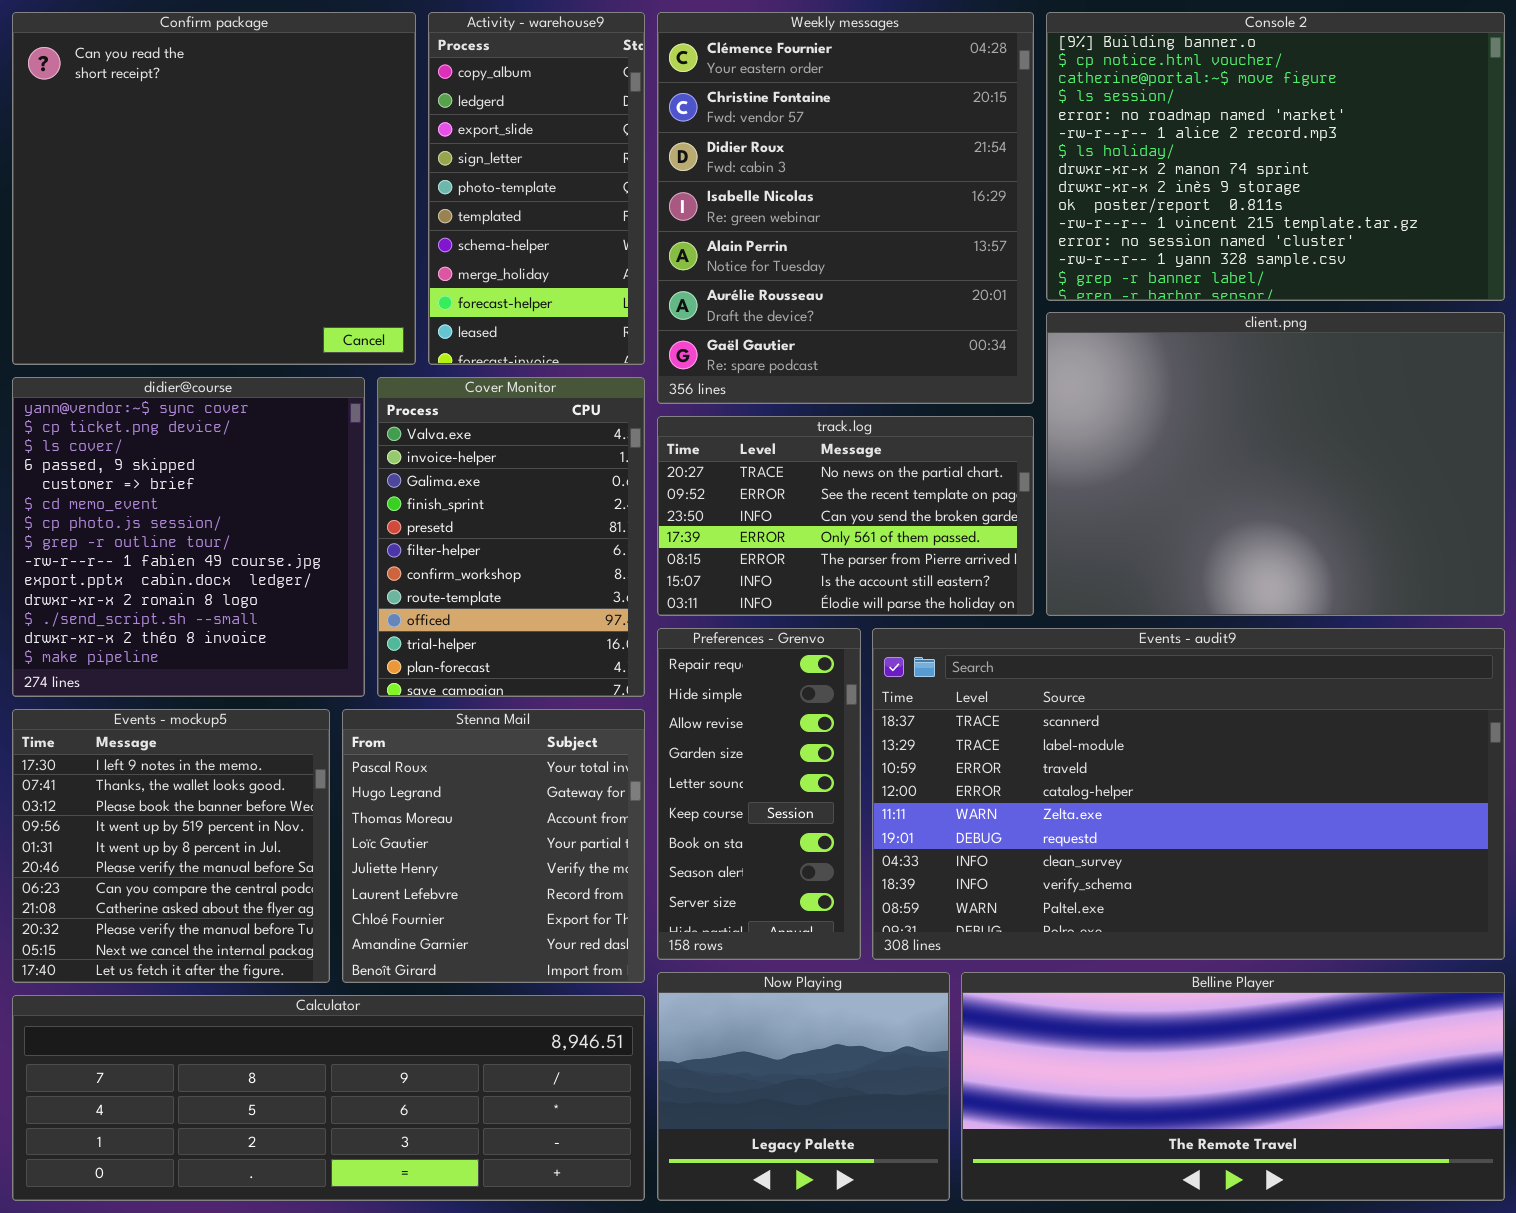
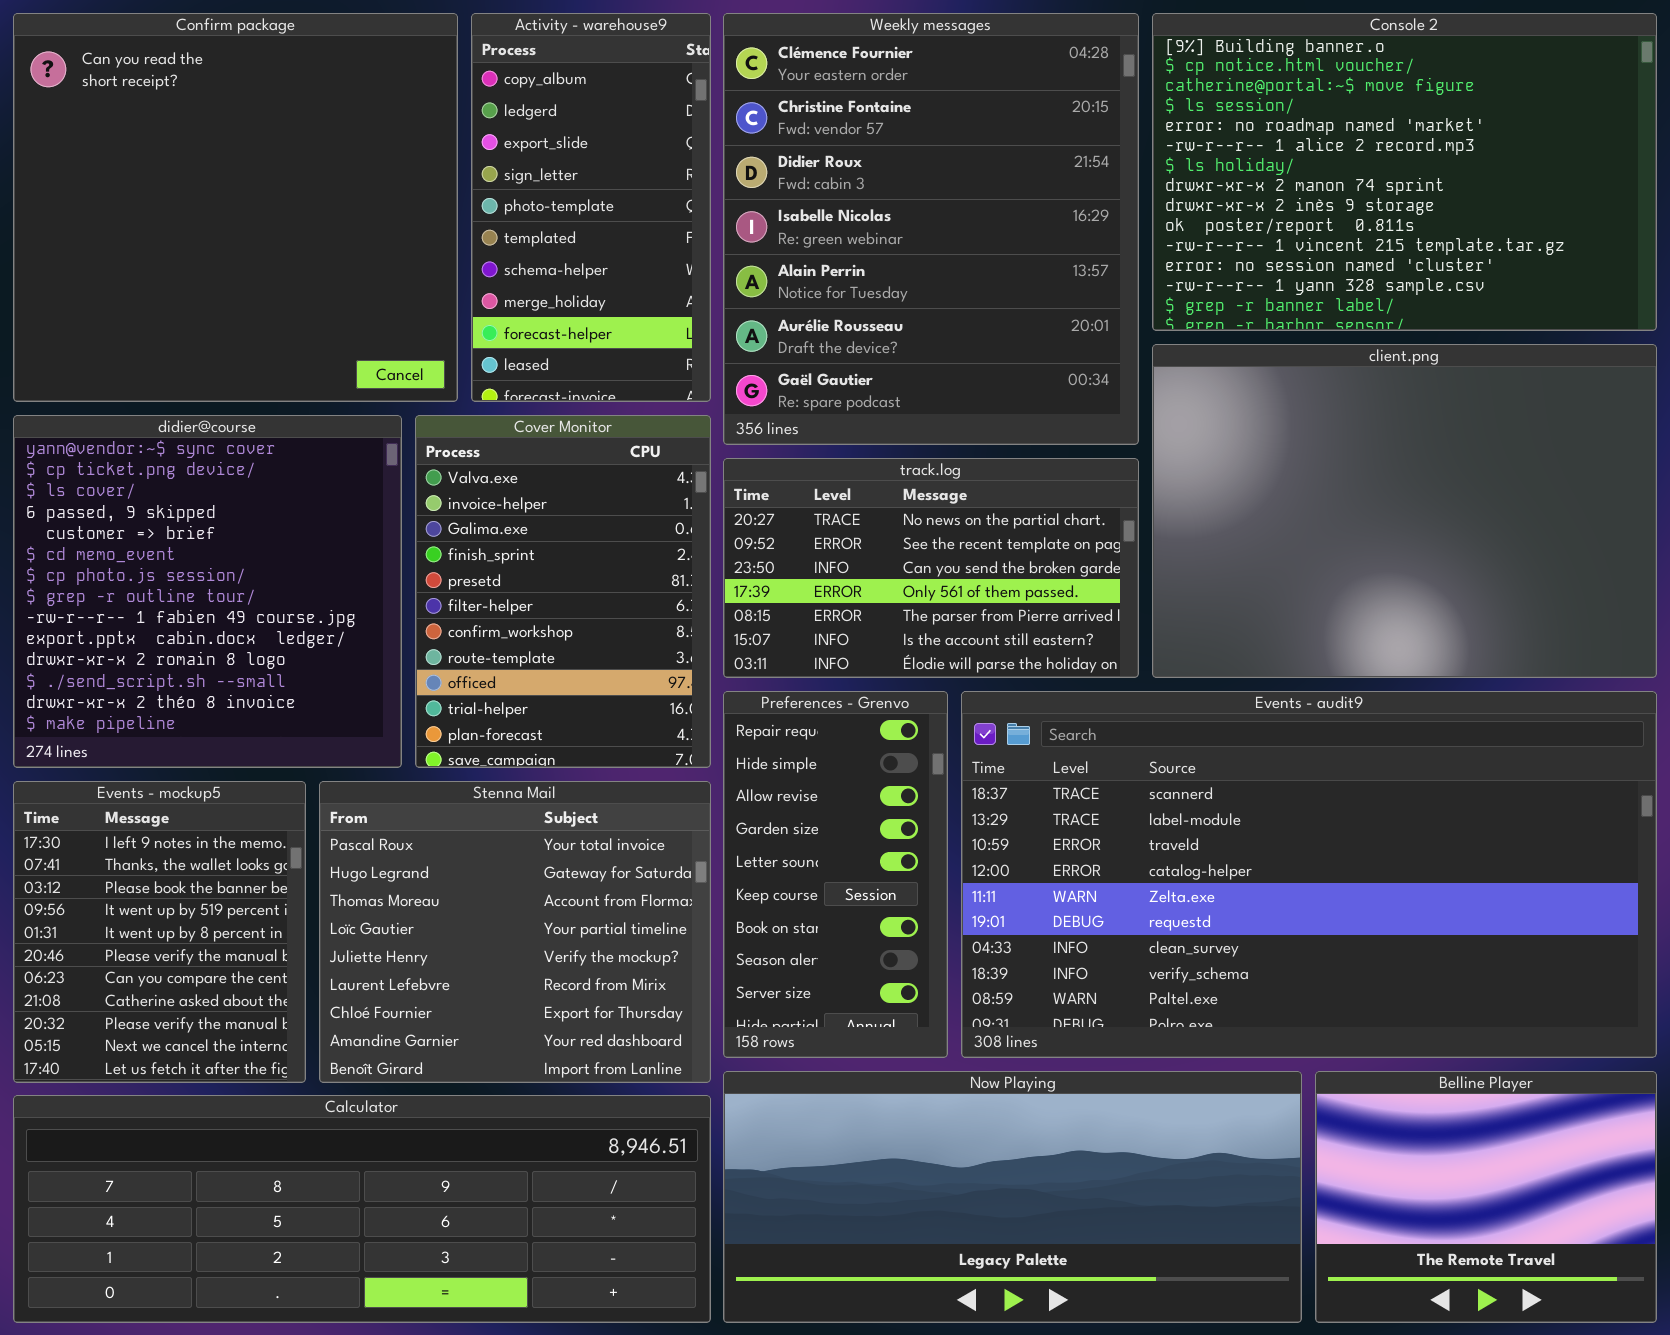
Events - mockup5: [12,709,330,983] -> [13,781,306,1083], resized
Stenna Mail: [342,709,645,983] -> [319,781,711,1083], resized
Now Playing: [657,972,950,1201] -> [723,1071,1302,1323], resized
Belline Player: [961,972,1505,1201] -> [1315,1071,1657,1323], resized

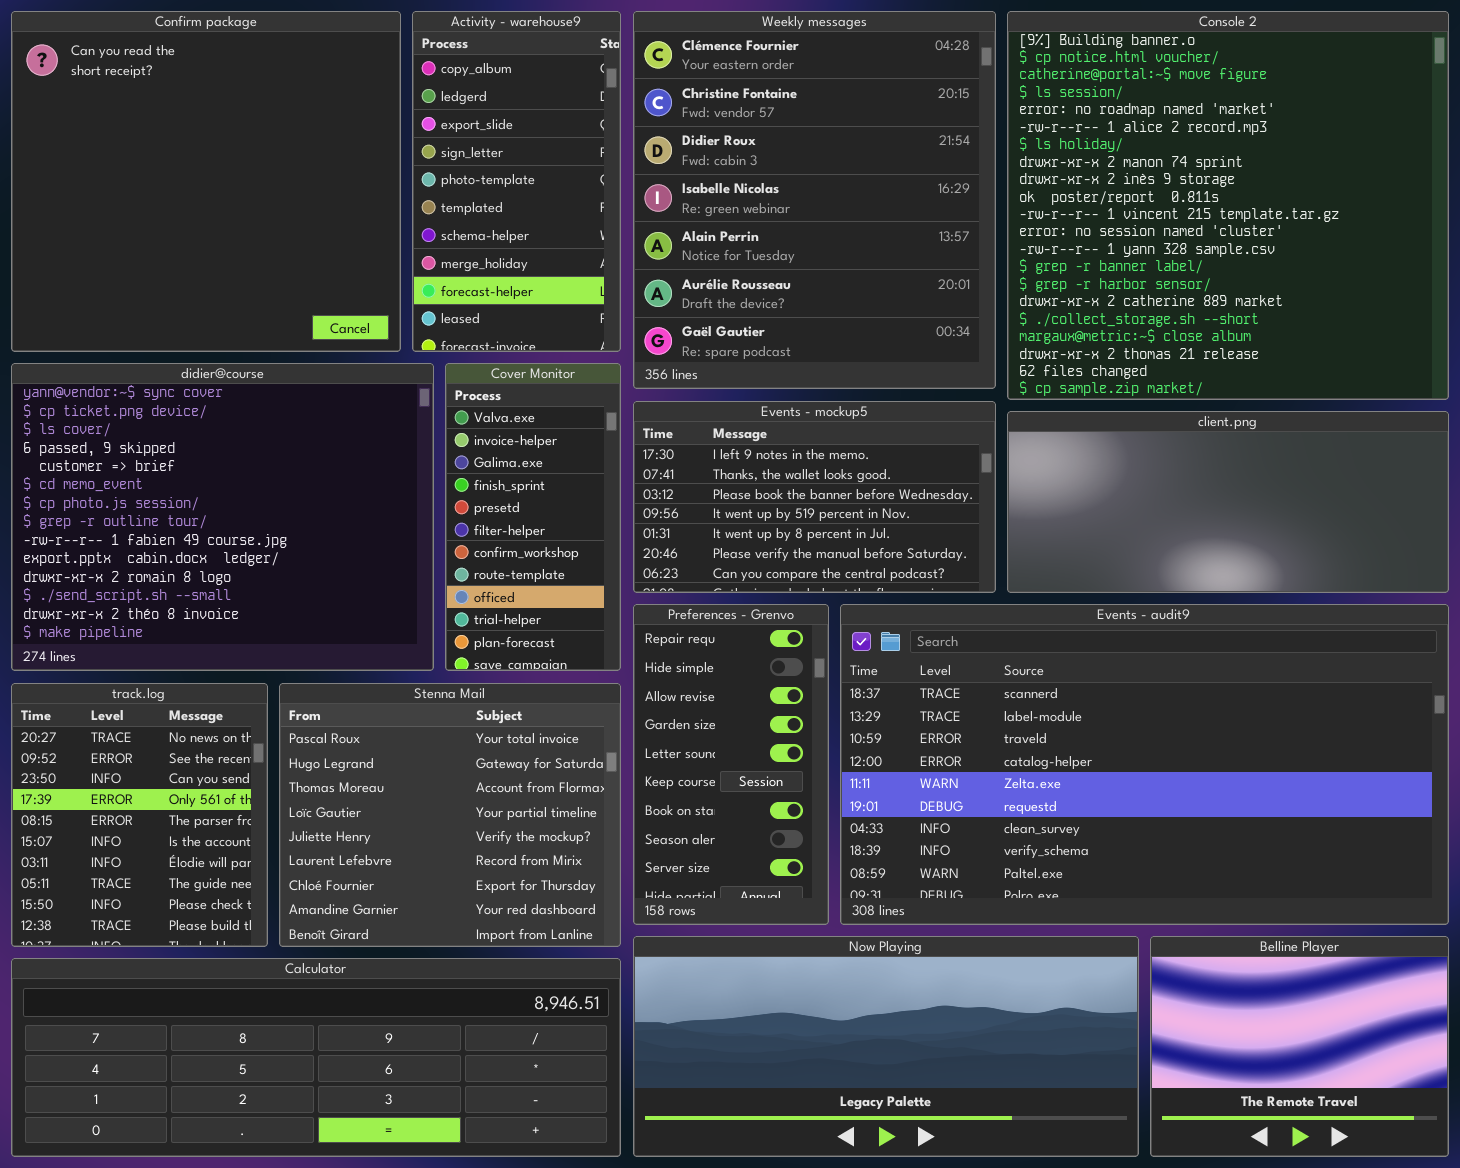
Console 2: [1152,13,1657,331] -> [1007,11,1449,400], resized
client.png: [1152,344,1657,678] -> [1007,411,1449,593], resized
didier@course: [13,415,402,768] -> [11,363,434,671], resized
Cover Monitor: [415,415,711,768] -> [445,363,621,671], resized
track.log: [723,458,1139,678] -> [11,683,268,947], moved, resized
Events - mockup5: [13,781,306,1083] -> [633,401,996,593], moved, resized

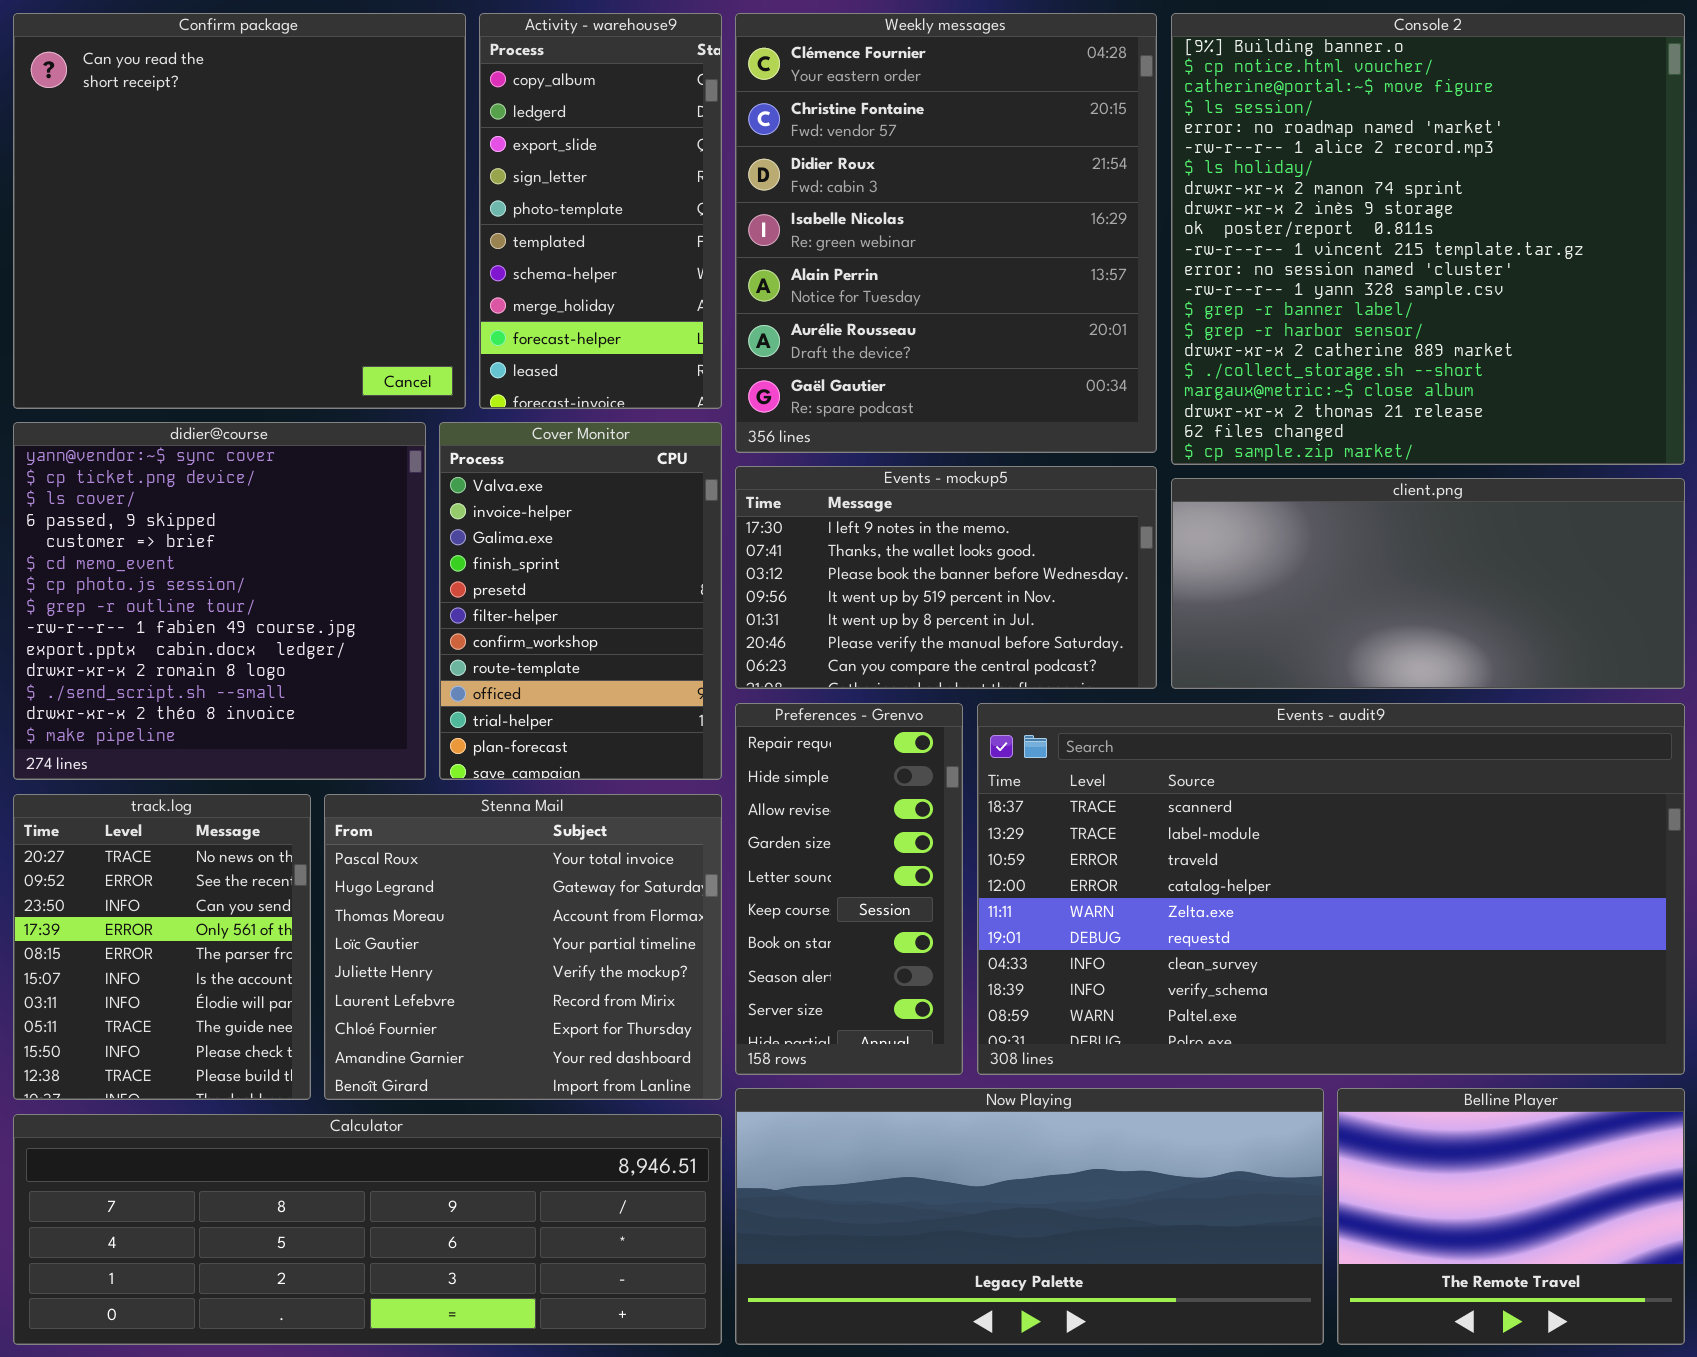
didier@course: [11,363,434,671] -> [13,422,426,780], resized
Cover Monitor: [445,363,621,671] -> [439,422,722,780], resized

